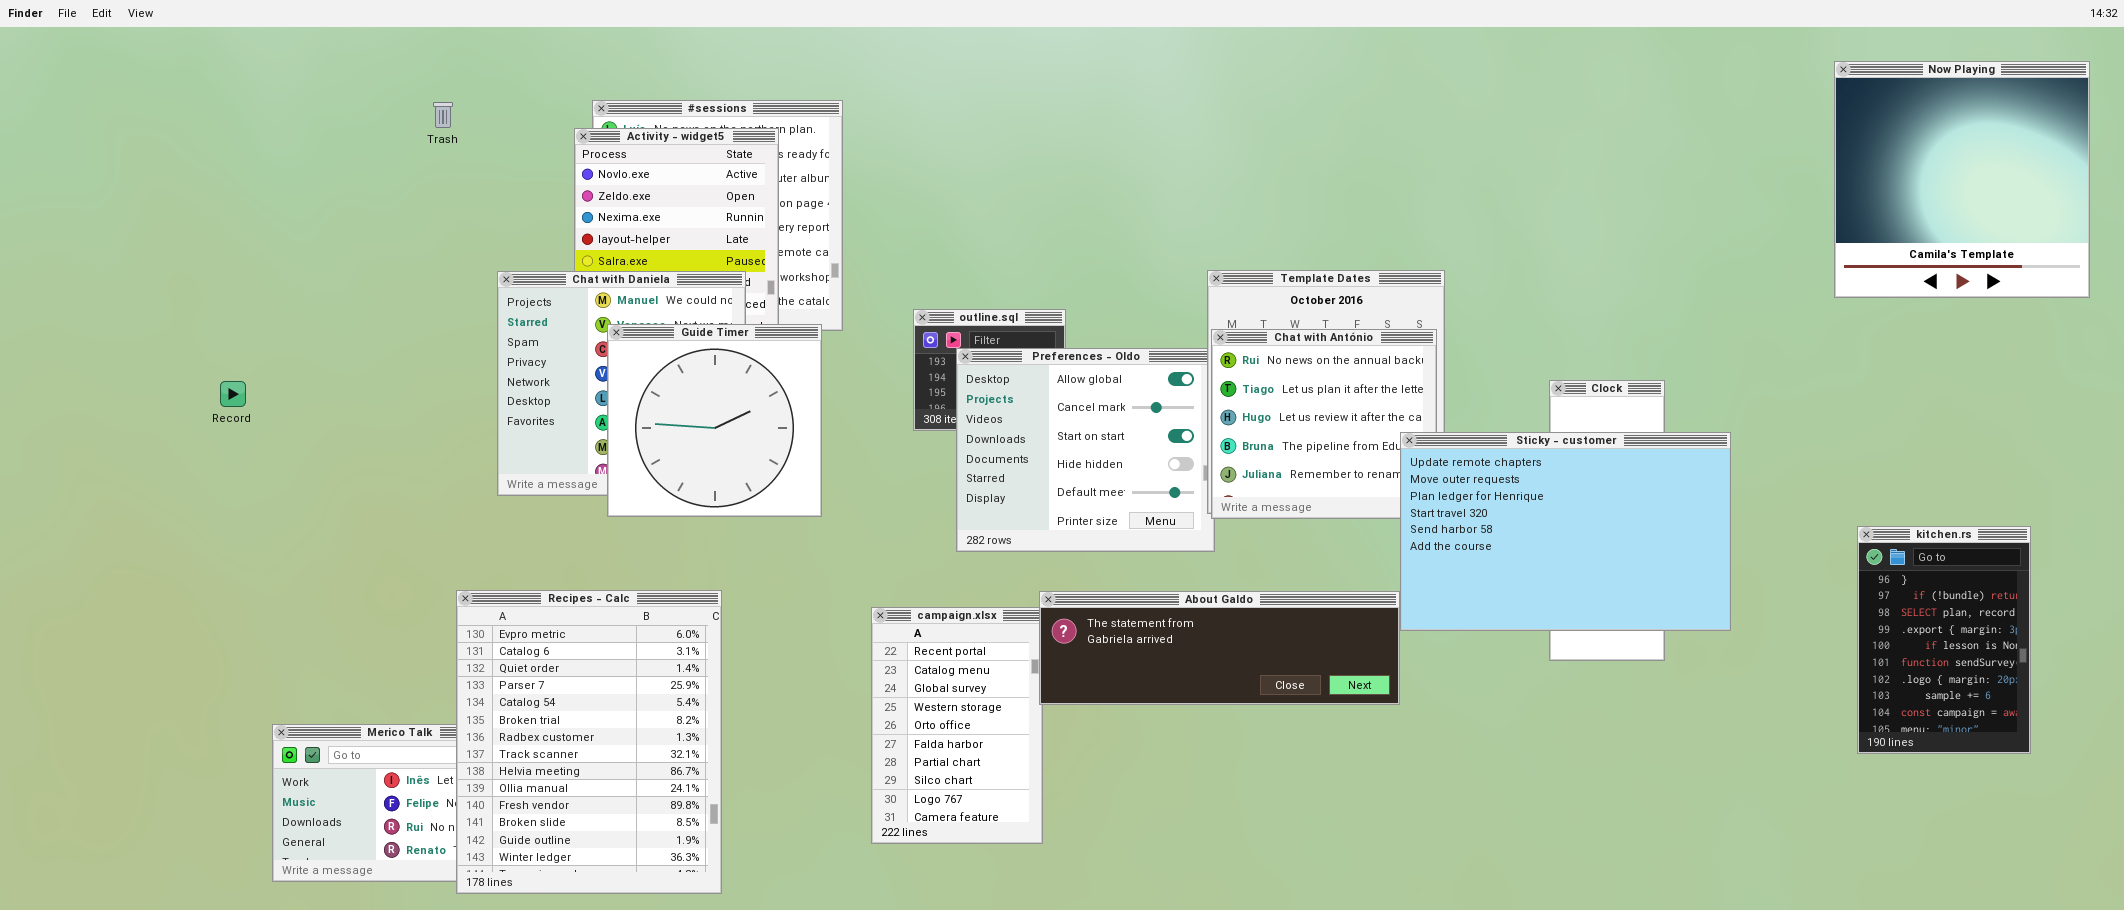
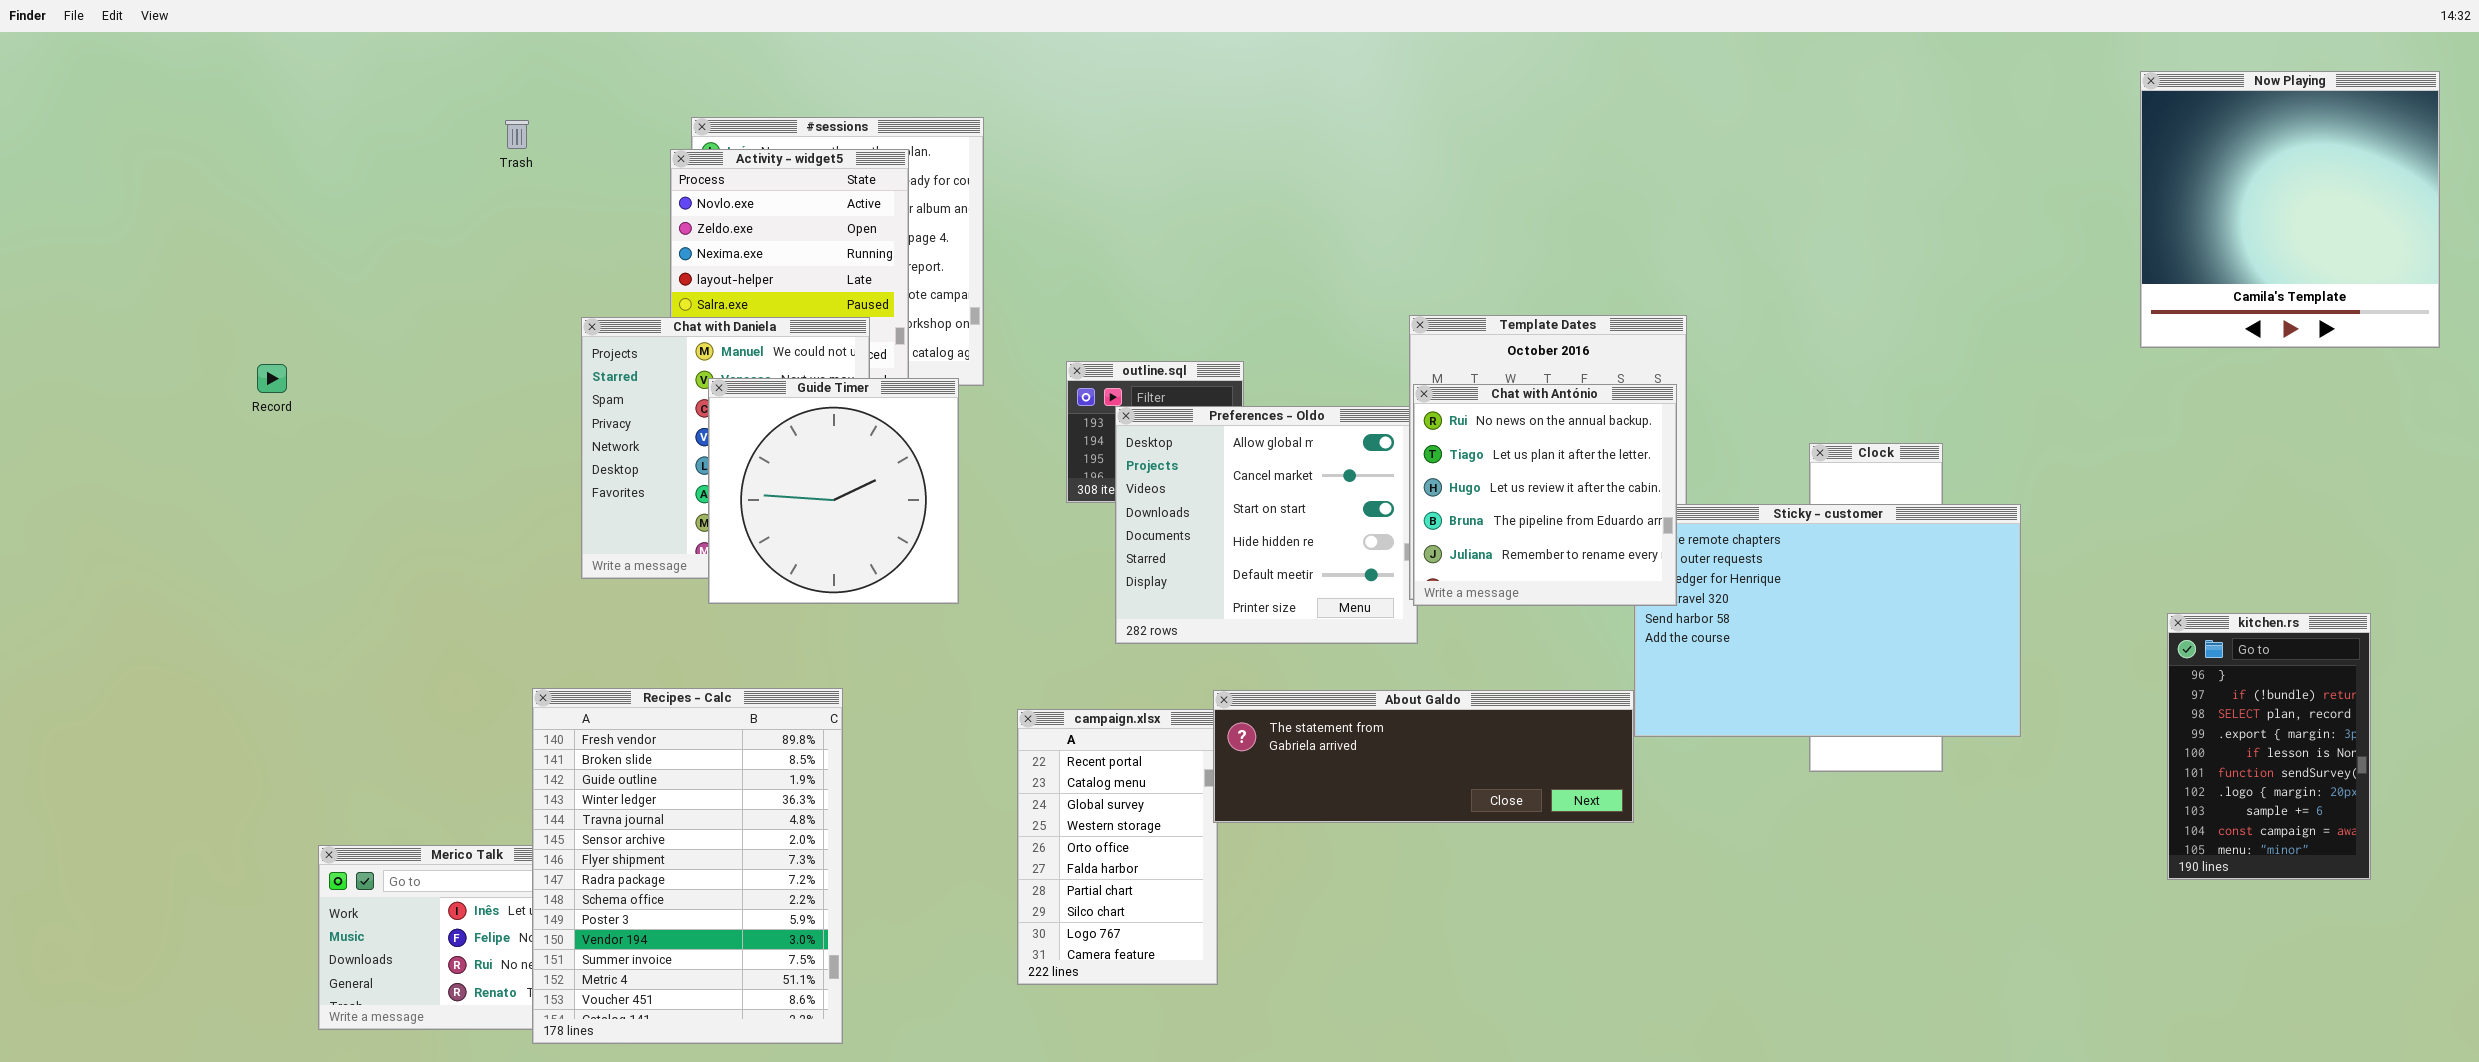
Chat with António: [1211,329,1437,519] -> [1413,384,1677,606], raised
Record: [220,381,246,407] -> [257,364,287,393], moved
Recipes - Calc: [456,590,722,894] -> [532,688,843,1044], scrolled down 10 rows

